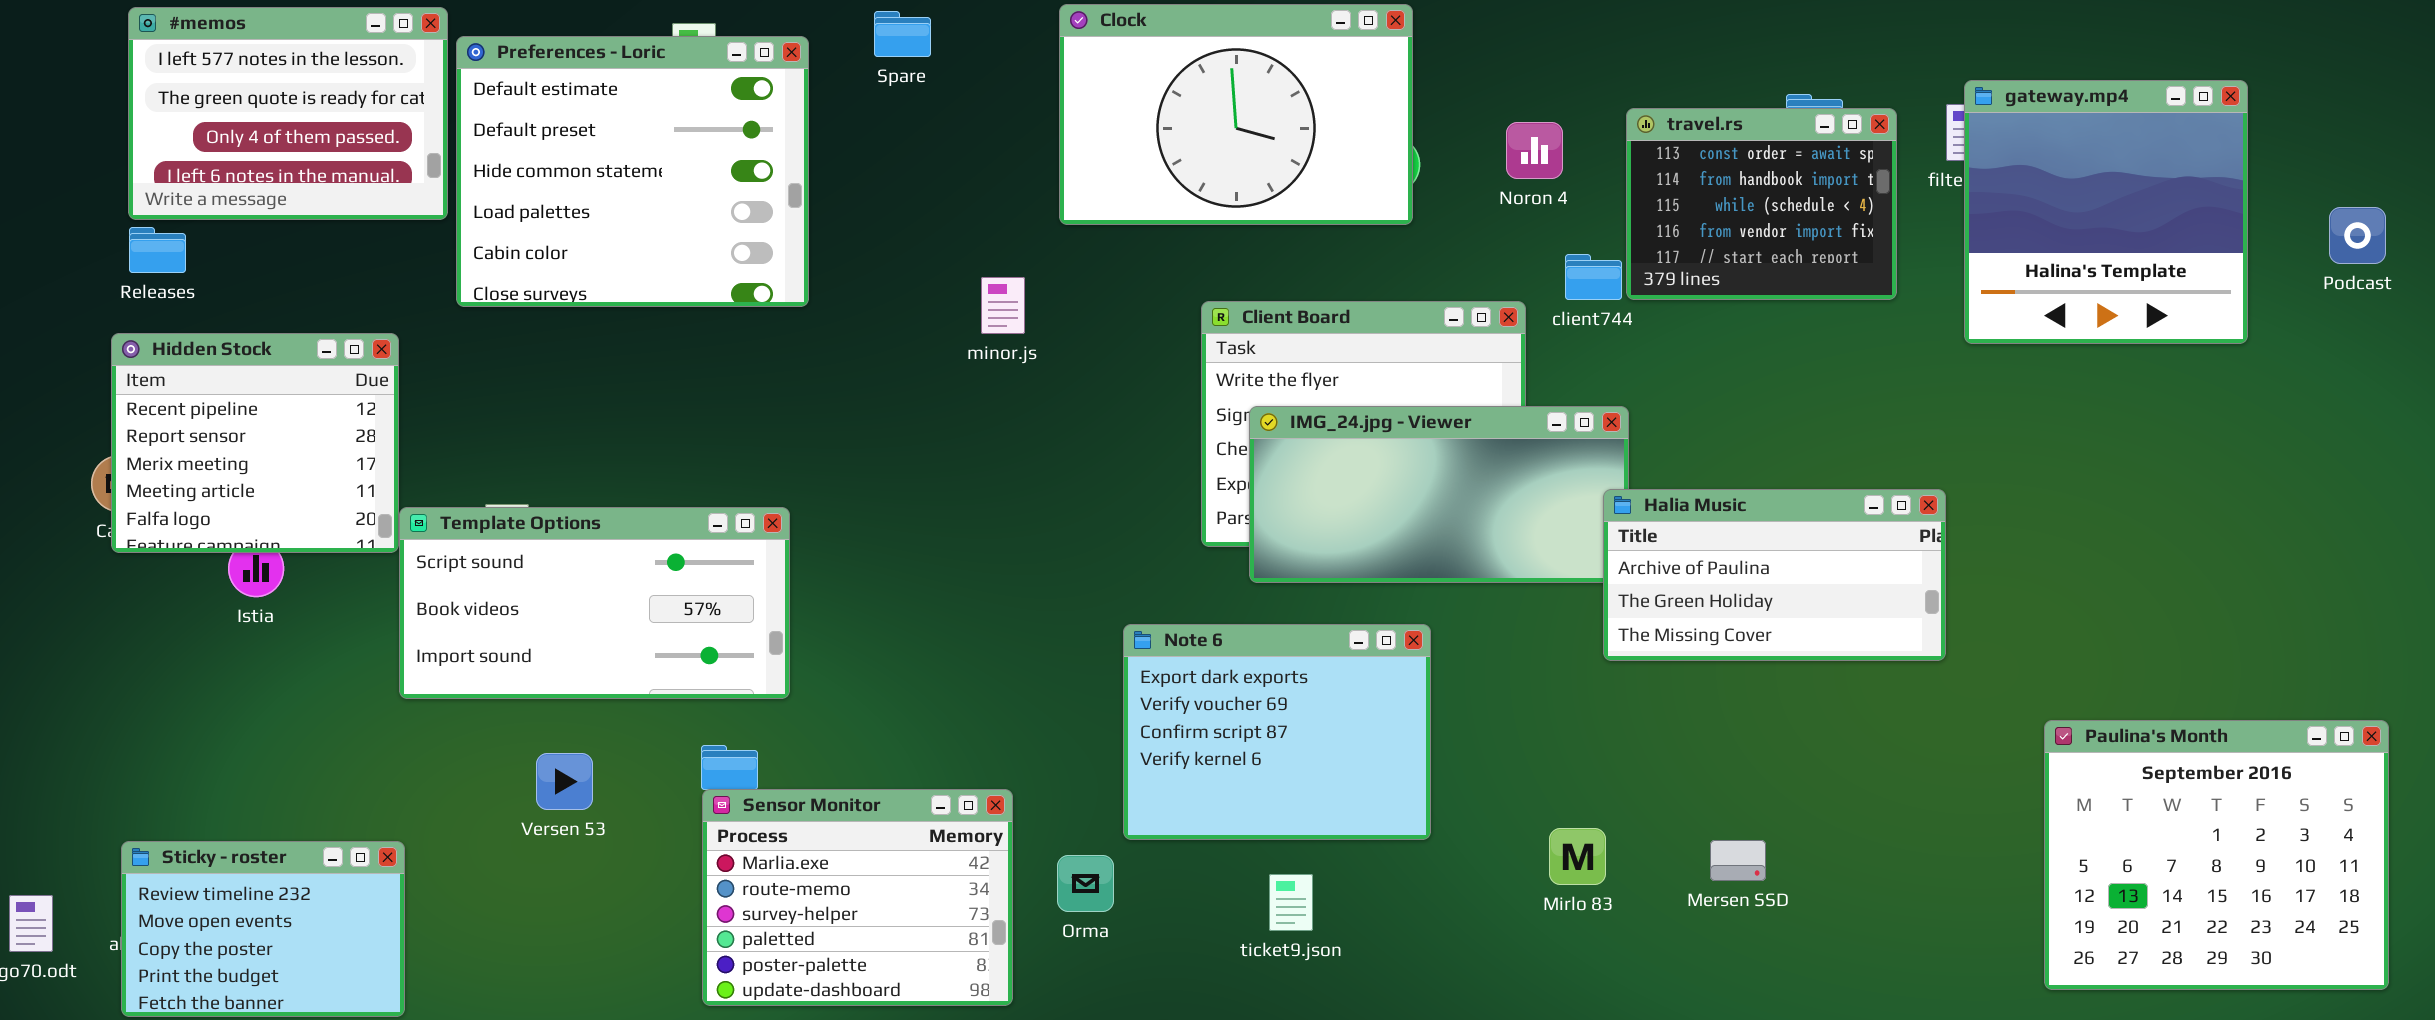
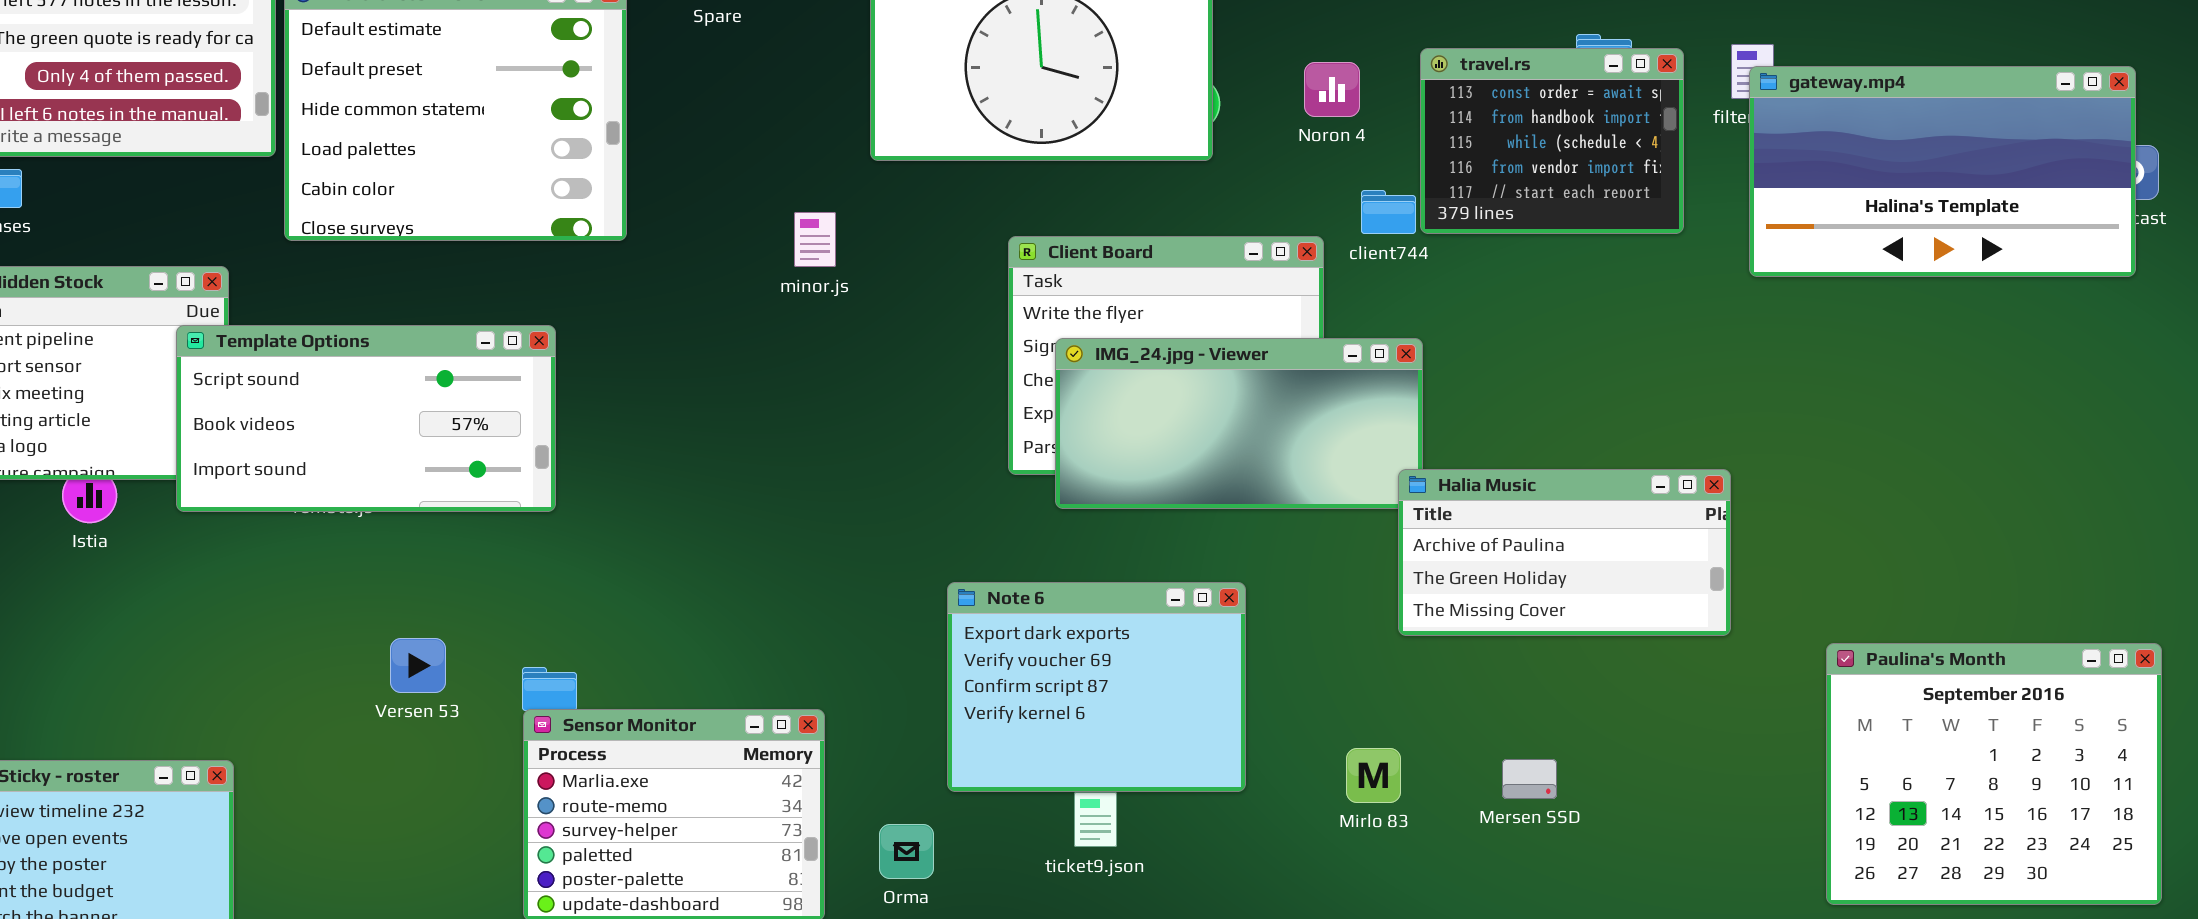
gateway.mp4: [1964,80,2248,344] -> [1749,66,2136,277], resized
Halia Music: [1603,489,1946,661] -> [1398,469,1731,636], moved
Template Options: [399,507,790,699] -> [176,325,556,512], moved
Note 6: [1123,624,1431,840] -> [947,582,1246,792], moved
Versen 53: [536,753,593,810] -> [390,638,446,693], moved
Orma: [1057,855,1114,912] -> [879,824,934,879], moved

